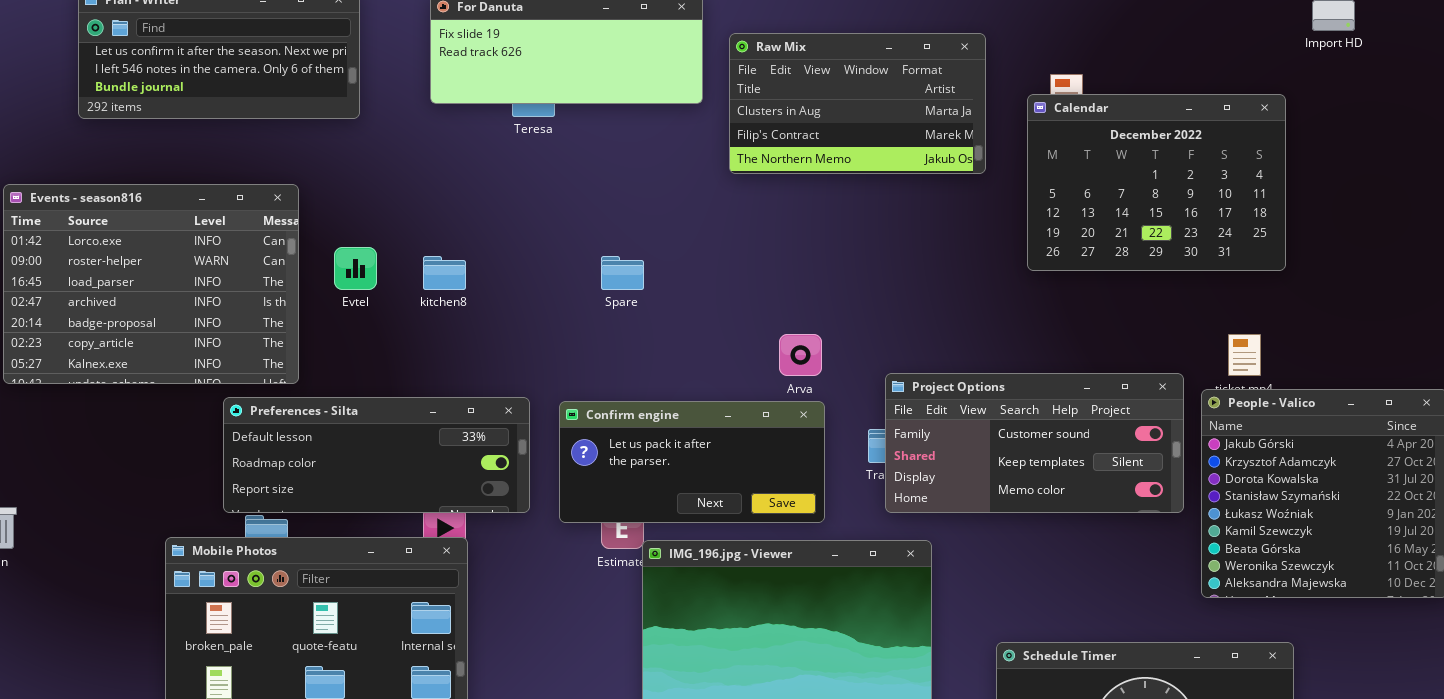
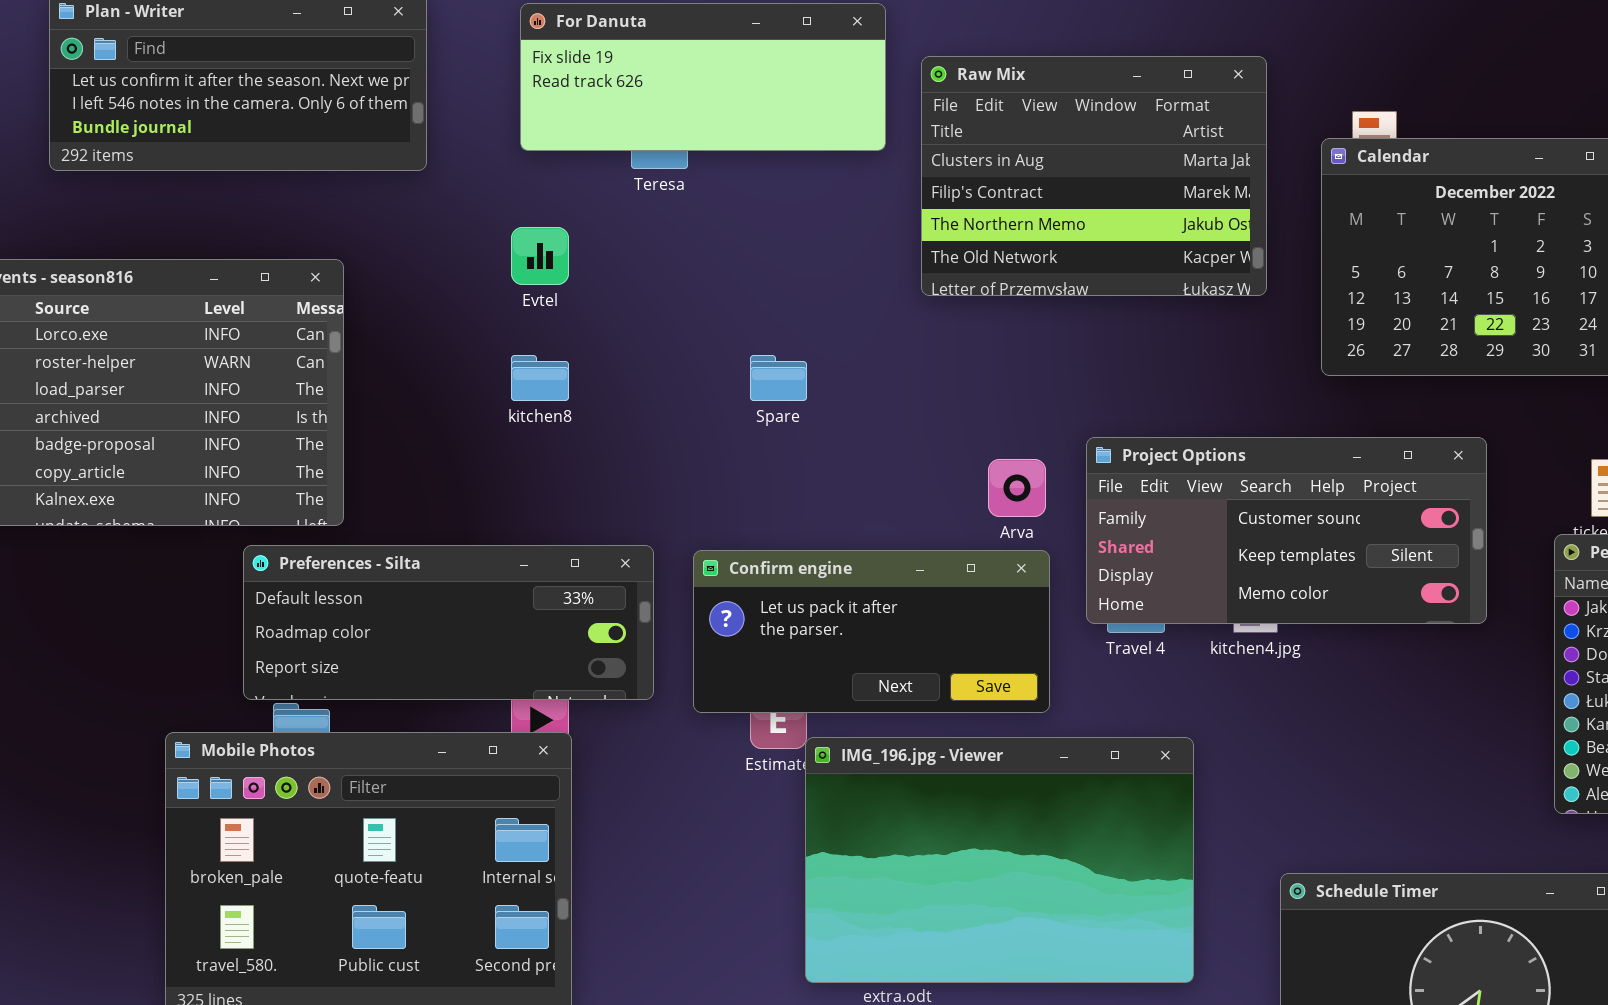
Raw Mix: [729,33,986,174] -> [921,56,1267,296], resized
Evtel: [334,247,377,290] -> [511,227,569,285], moved
Project Options: [885,373,1184,513] -> [1086,437,1487,624], moved

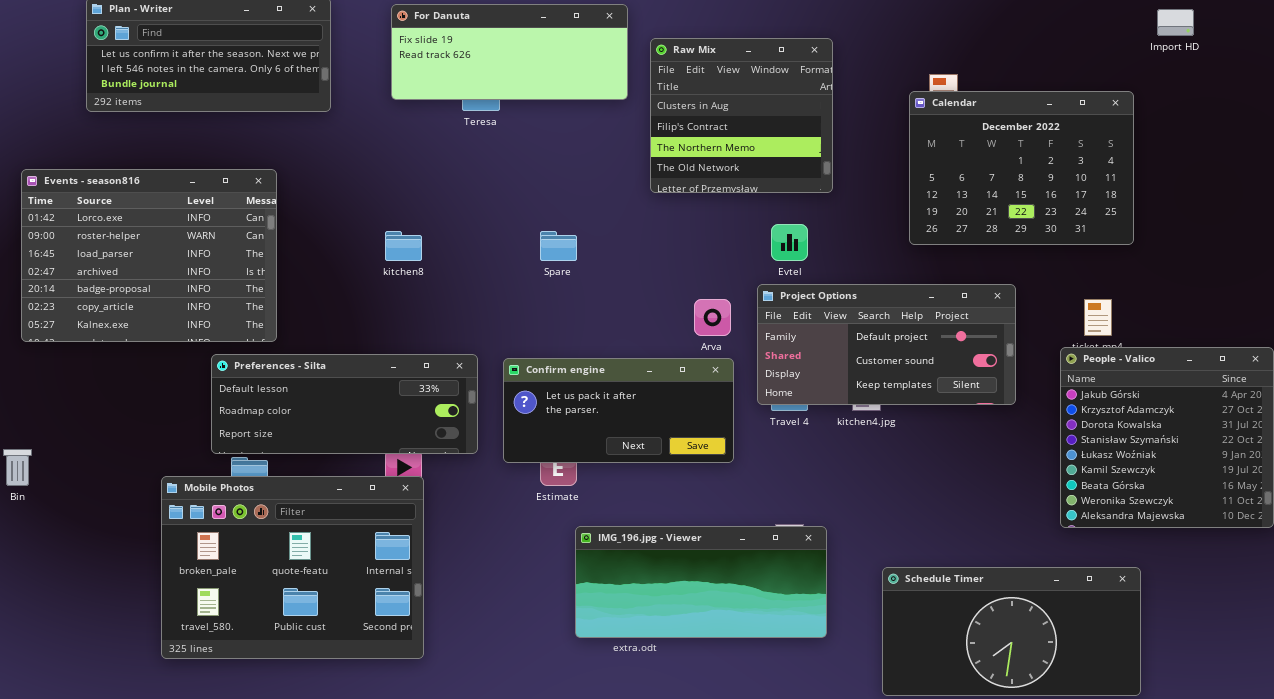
Raw Mix: [921,56,1267,296] -> [650,38,833,193], resized
Evtel: [511,227,569,285] -> [771,224,808,261], moved
Project Options: [1086,437,1487,624] -> [757,284,1016,405], scrolled up 1 row
IMG_196.jpg - Viewer: [805,737,1194,983] -> [575,526,827,638], resized

